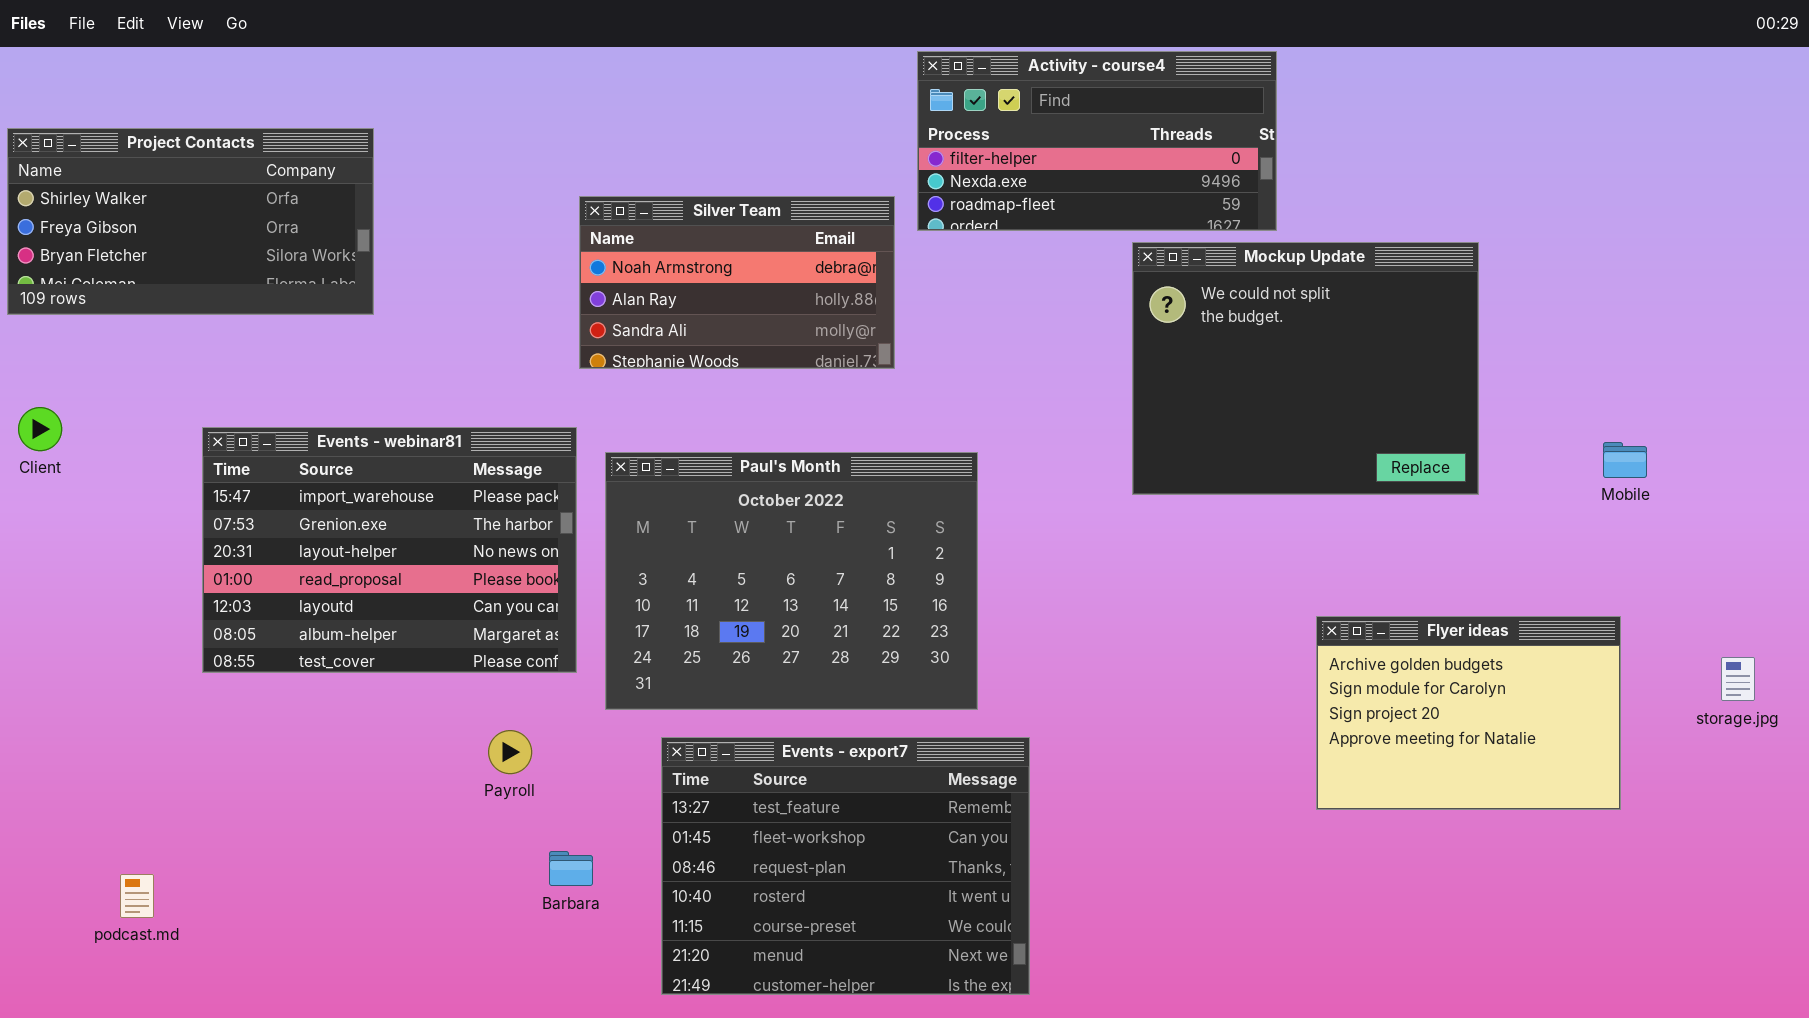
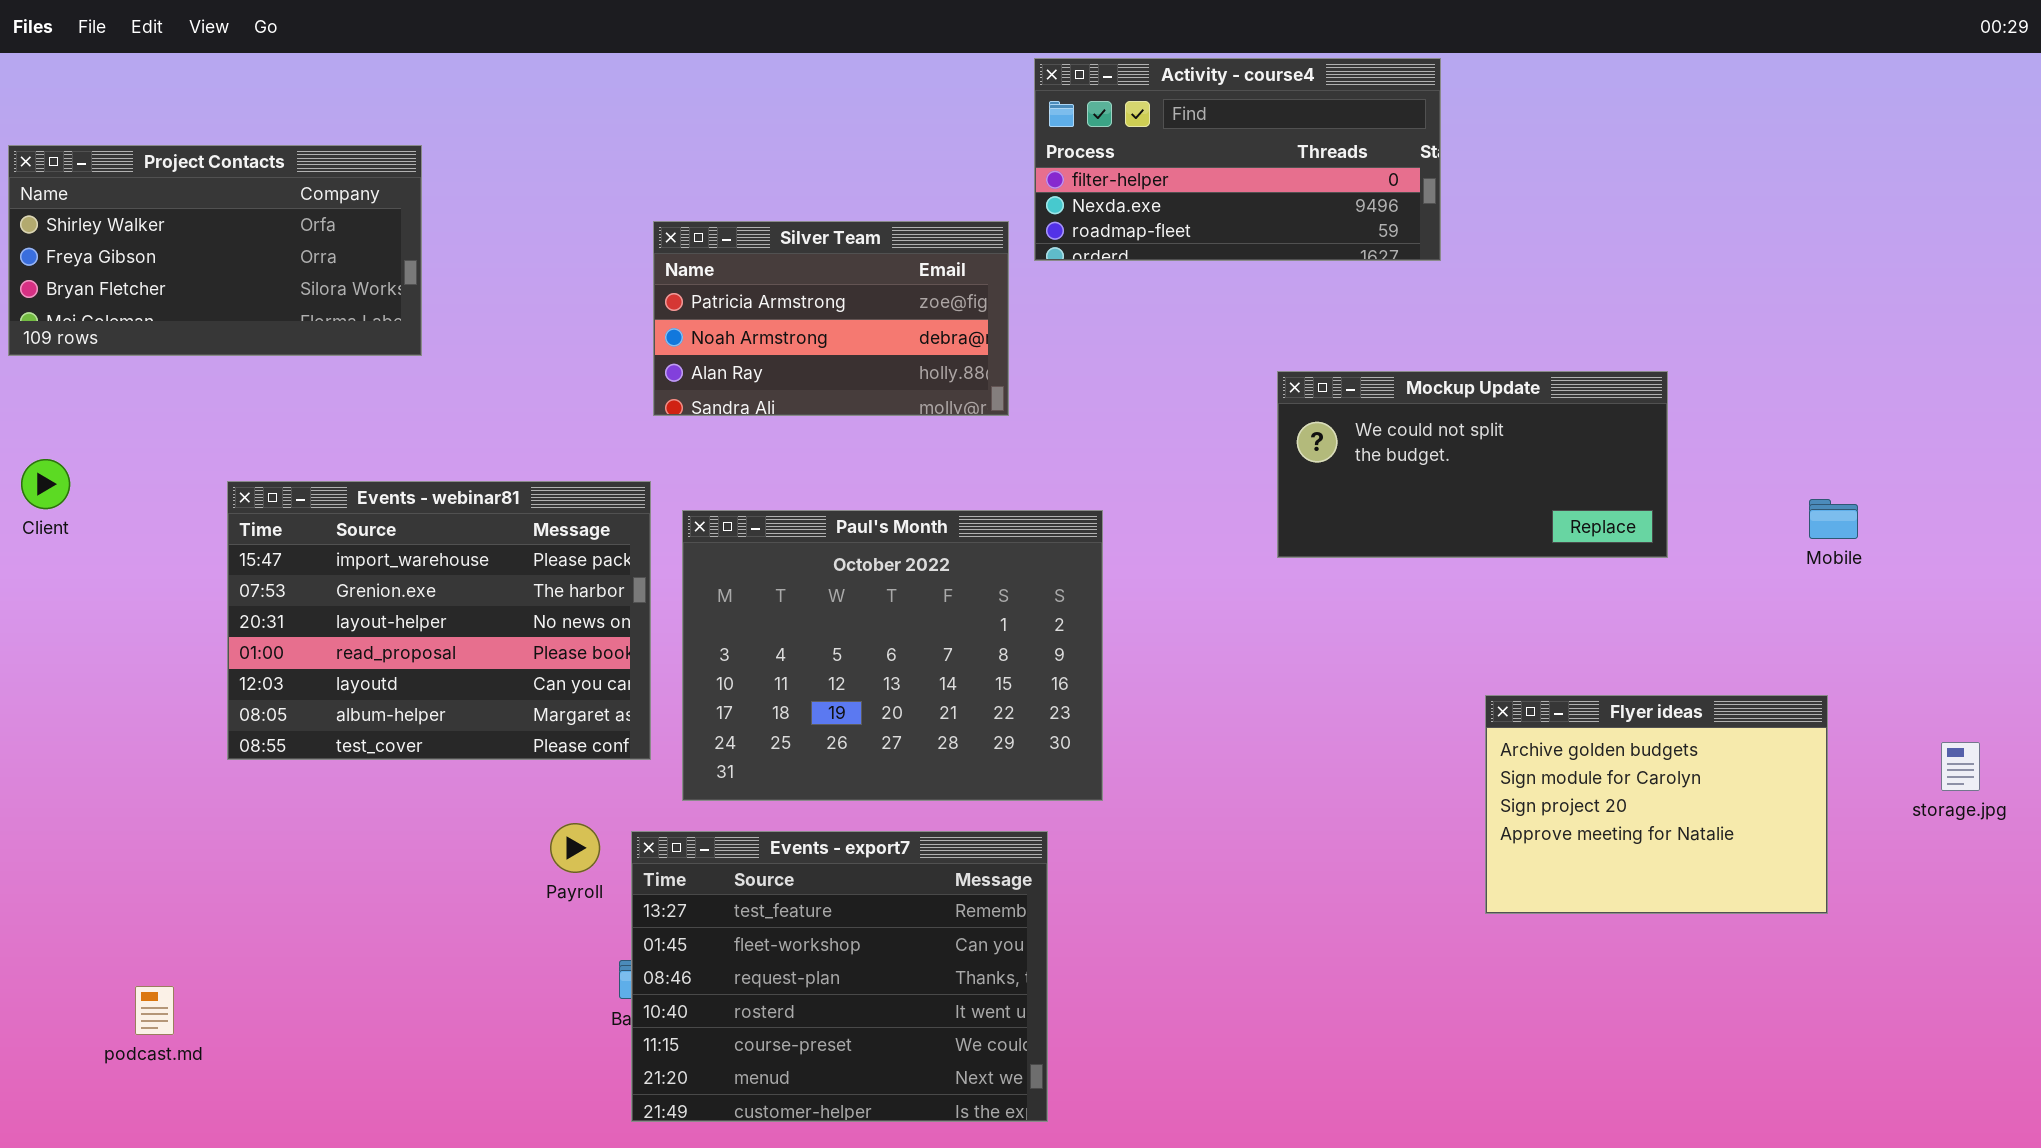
Silver Team: [579,196,895,369] -> [653,221,1009,416], scrolled up 1 row
Mockup Update: [1132,242,1479,495] -> [1277,371,1668,558], resized
Events - export7: [661,737,1030,995] -> [631,831,1048,1122], moved

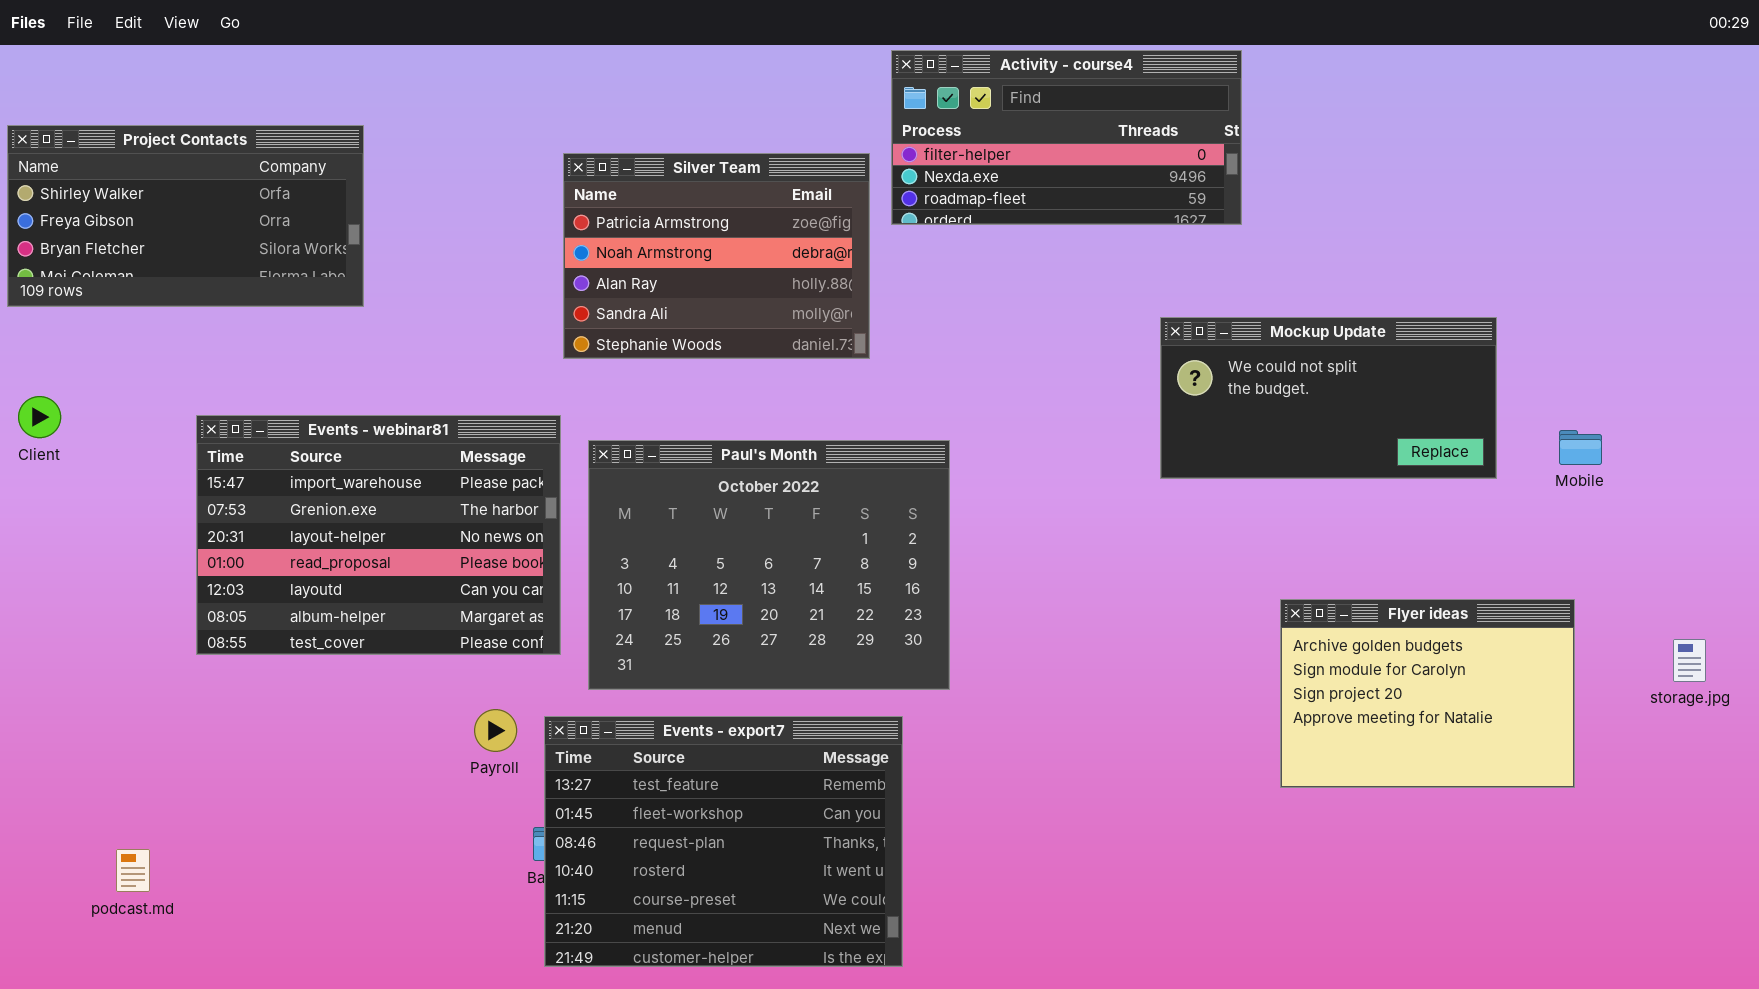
Silver Team: [653,221,1009,416] -> [563,153,870,359], resized
Mockup Update: [1277,371,1668,558] -> [1160,317,1497,479], moved

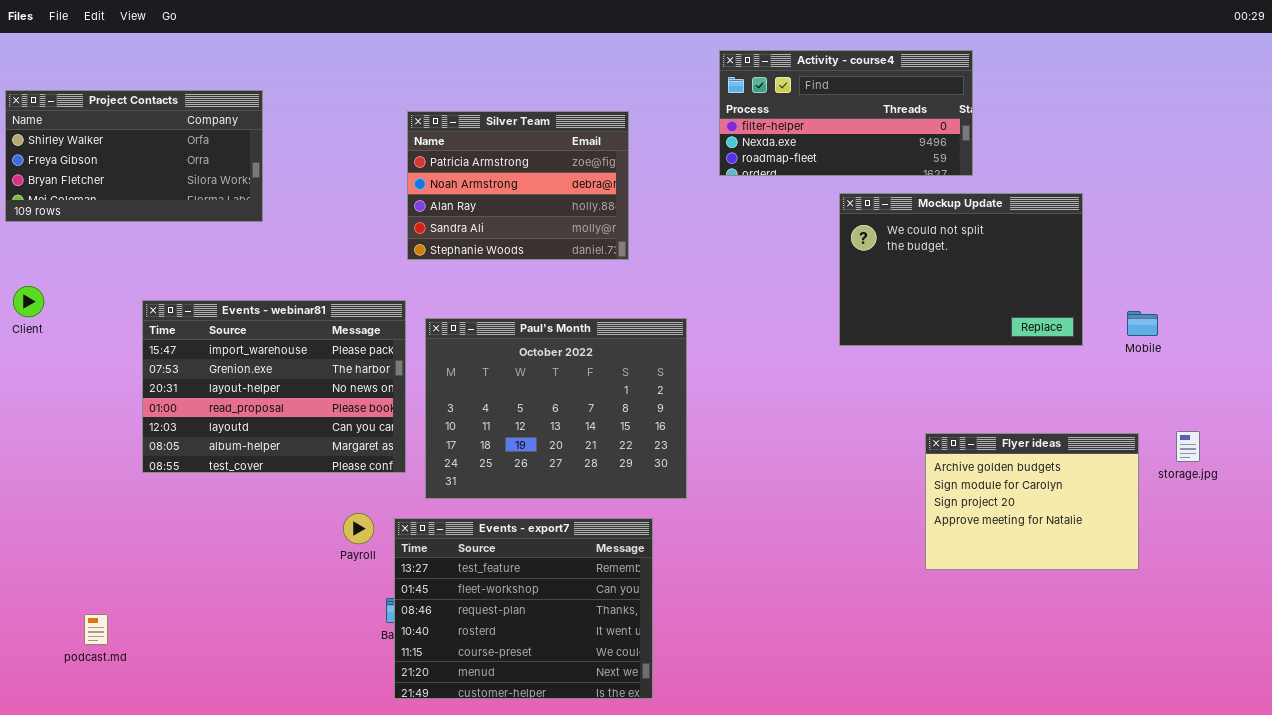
Activity - course4: [891,50,1242,225] -> [719,50,973,176], moved
Mockup Update: [1160,317,1497,479] -> [839,193,1083,346], resized
storage.jpg: [1673,639,1706,682] -> [1176,431,1200,462], moved

